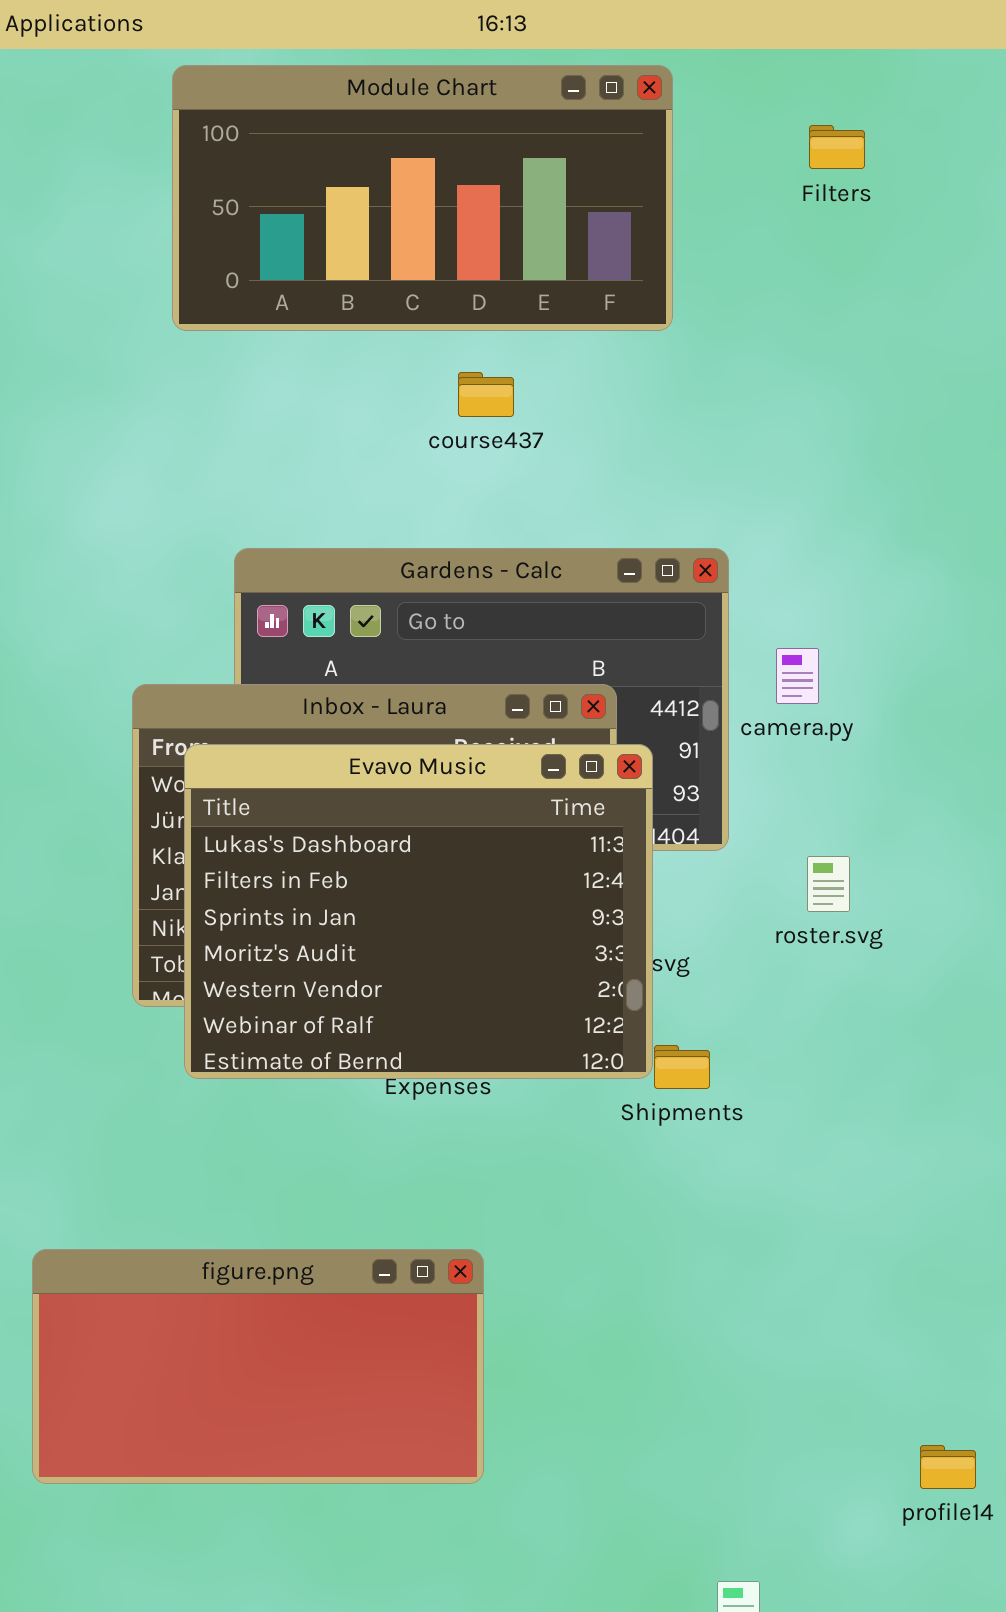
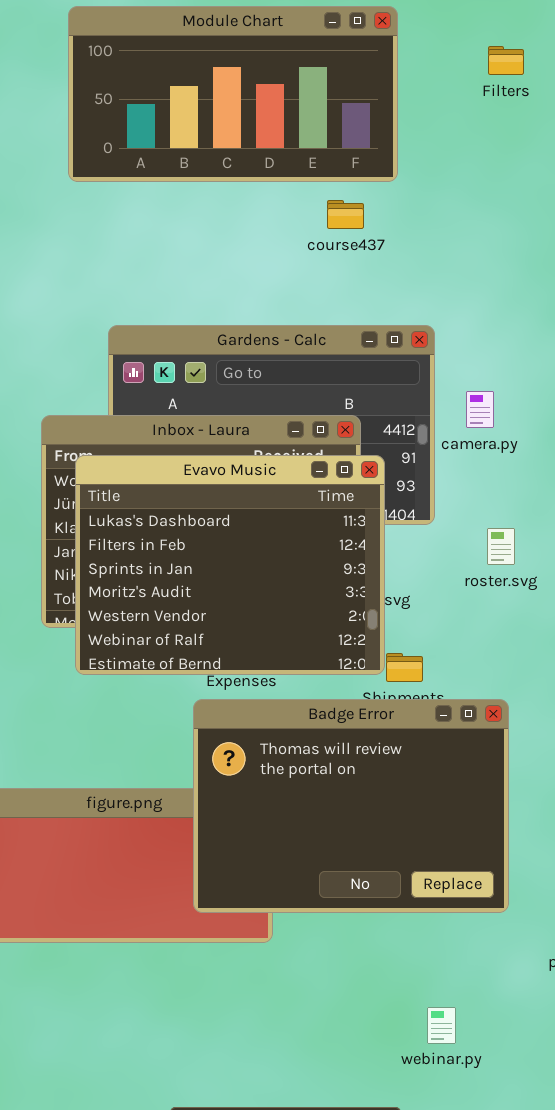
course437: [458,372,514,417] -> [327,200,364,229], moved
Badge Error: none -> [193,699,509,913], opened

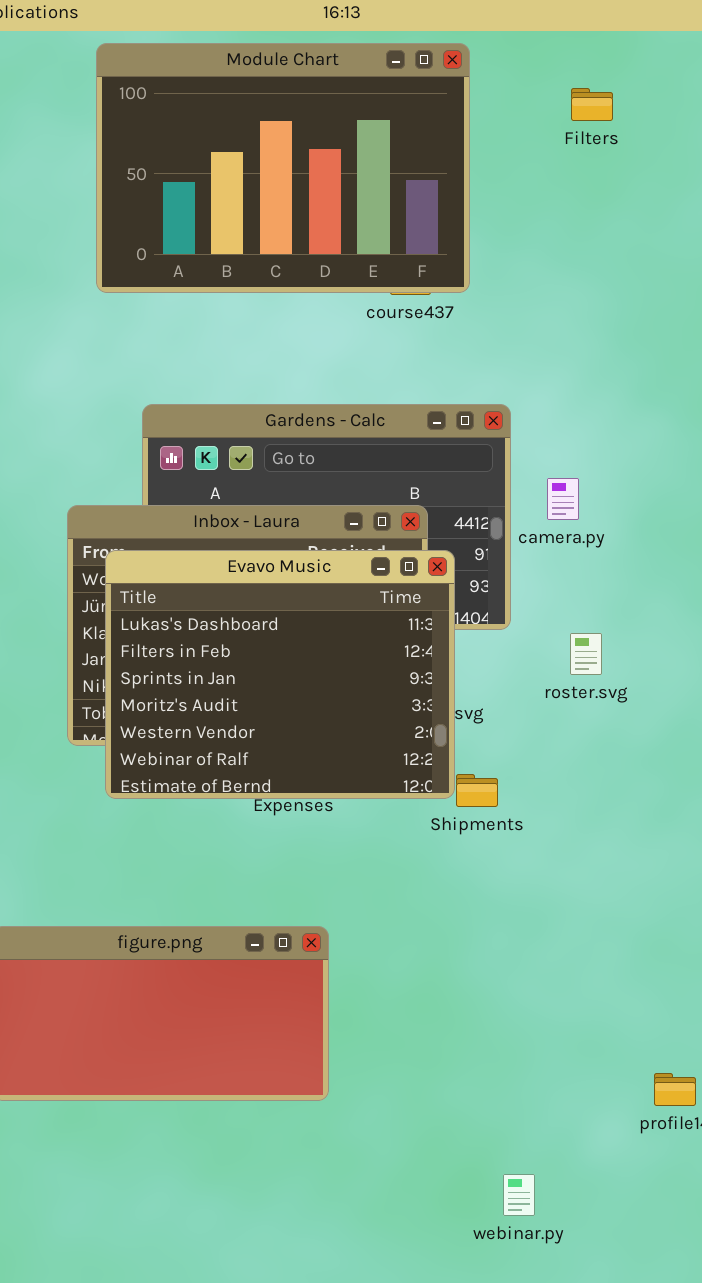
Module Chart: [68,6,398,182] -> [96,43,470,293], resized
Badge Error: [193,699,509,913] -> none, closed

